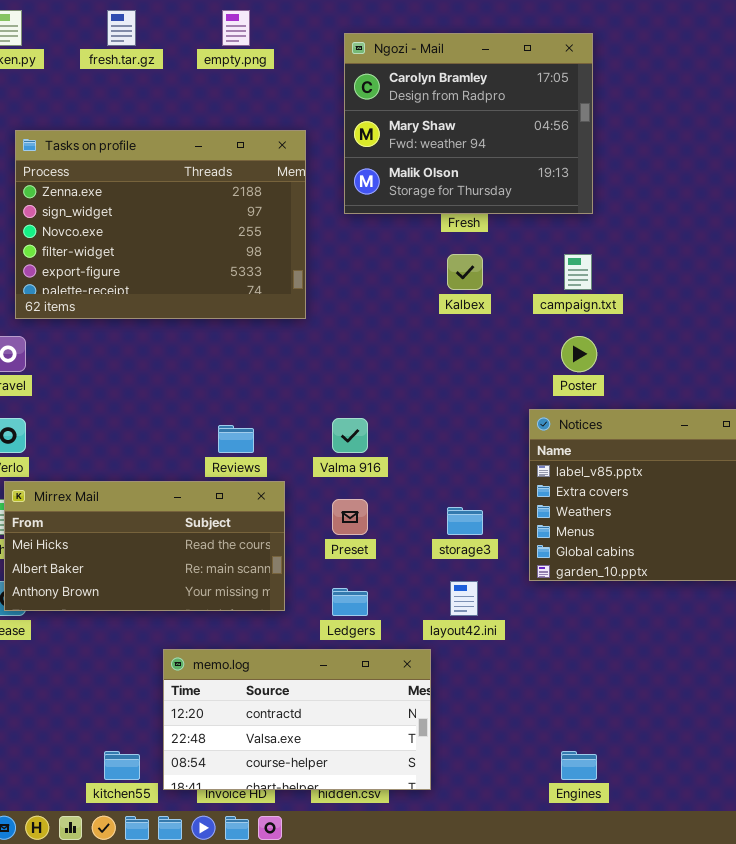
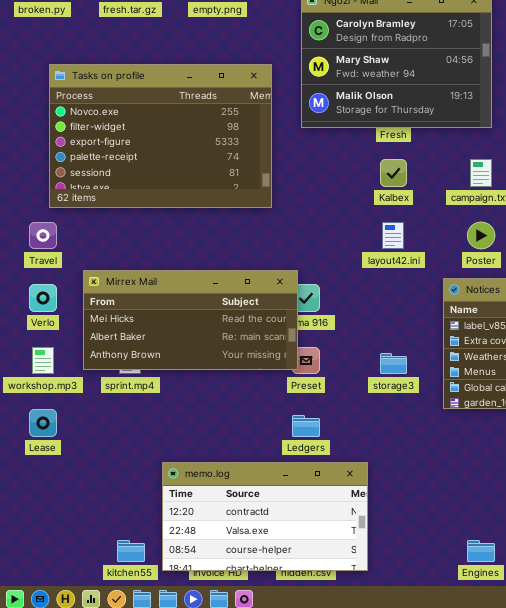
Tasks on profile: [15,130,306,319] -> [49,64,272,208], scrolled down 2 rows
Mirrex Mail: [4,481,285,611] -> [83,270,298,370], moved
layout42.ini: [450,581,478,616] -> [382,222,404,249], moved

